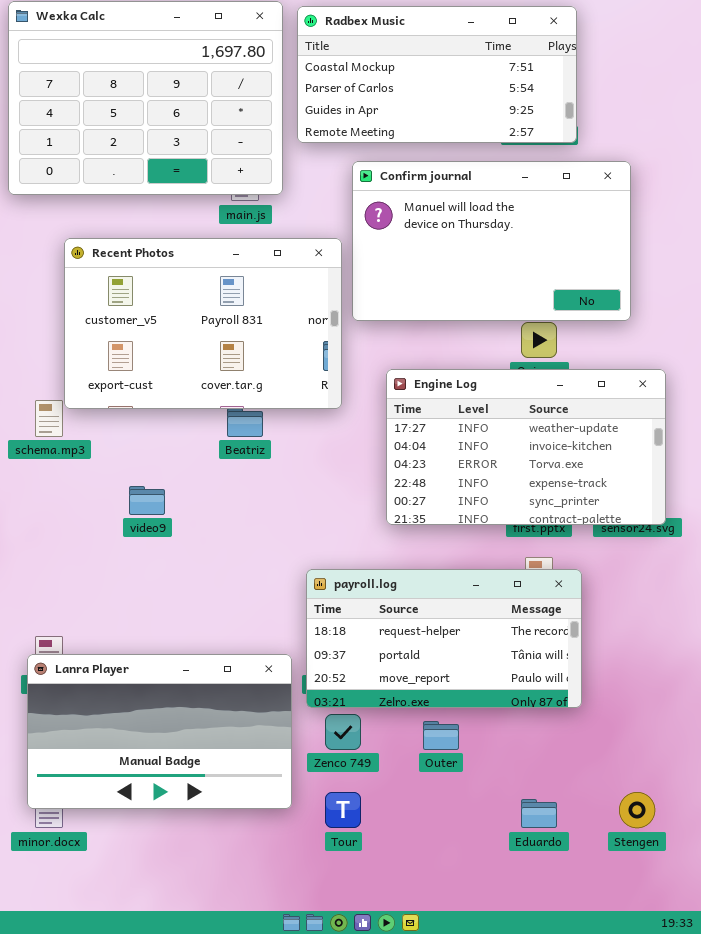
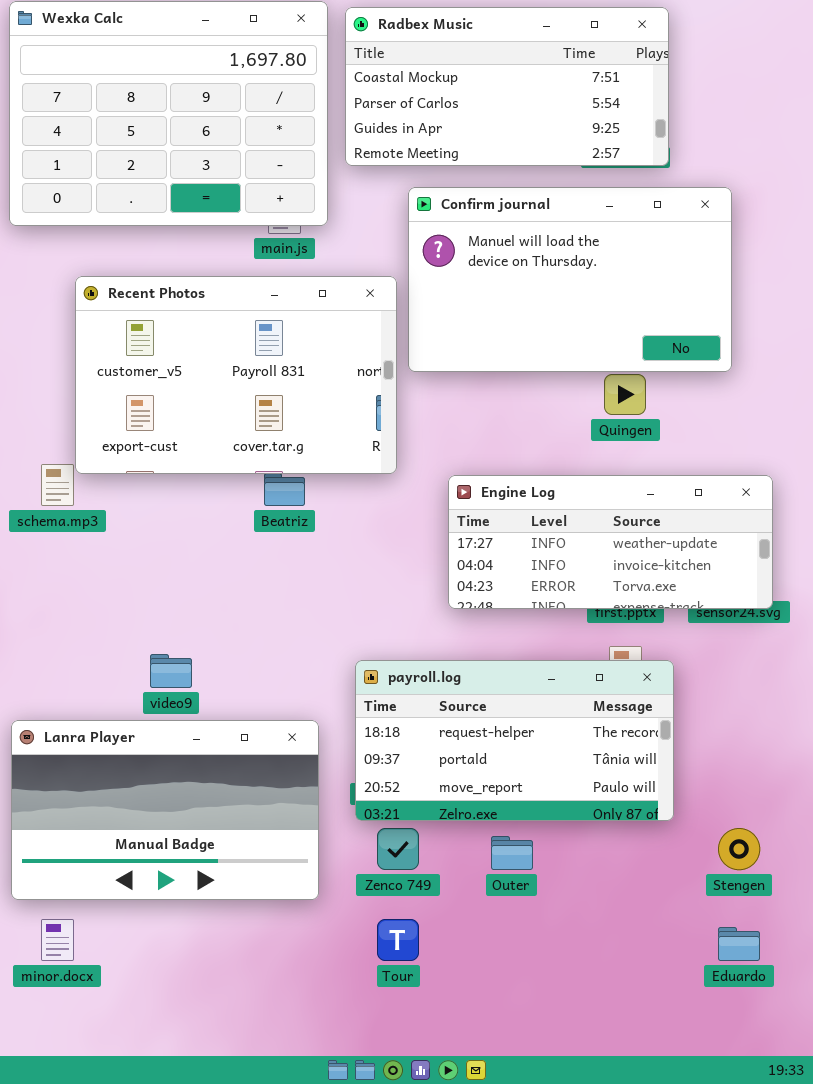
Engine Log: [386,369,666,525] -> [448,475,773,609], resized
video9: [129,486,165,515] -> [150,654,192,688], moved
Lanra Player: [27,654,292,809] -> [11,720,319,900], moved
Stengen: [619,792,655,828] -> [718,828,760,870], moved
Eduardo: [521,799,557,828] -> [718,927,760,961], moved

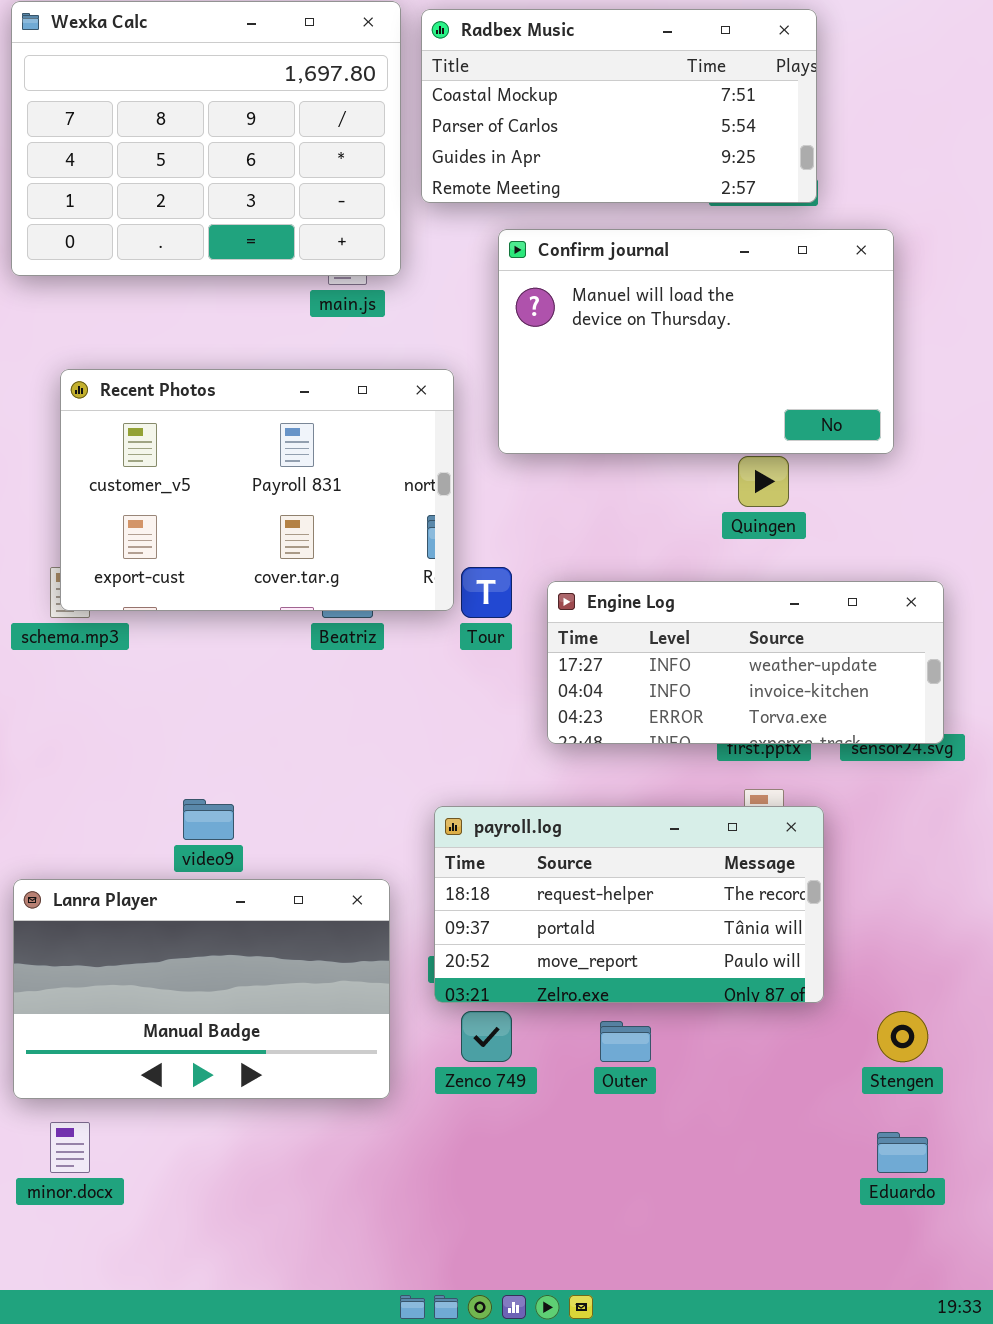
Recent Photos: [75,276,397,474] -> [60,369,454,611], moved
Tour: [377,919,419,961] -> [461,567,512,618], moved

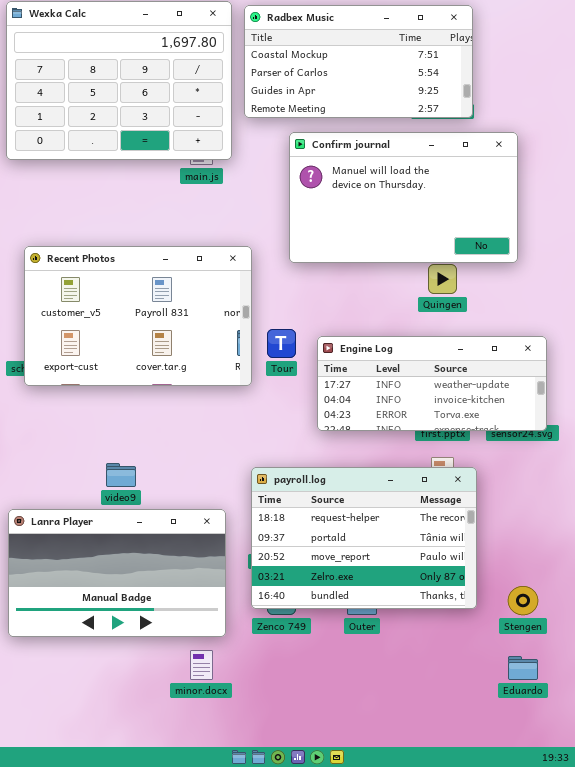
Recent Photos: [60,369,454,611] -> [24,246,252,386], moved
payroll.log: [434,806,824,1003] -> [251,467,477,609], resized
minor.docx: [50,1122,90,1173] -> [190,650,213,680], moved

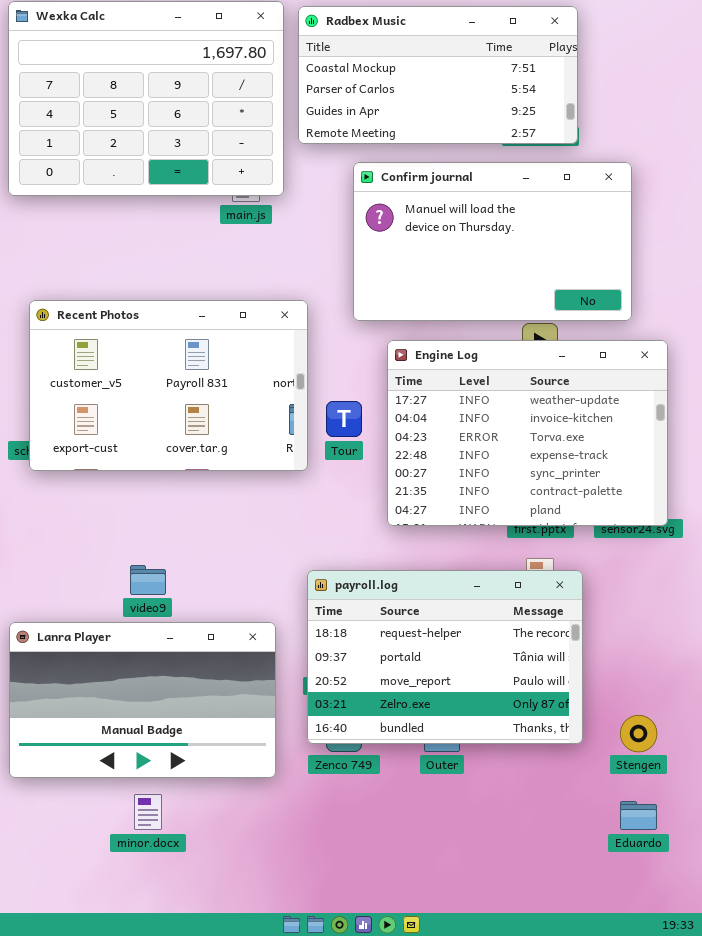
Engine Log: [317,336,547,431] -> [387,340,668,526], resized
minor.docx: [190,650,213,680] -> [134,794,162,830], moved

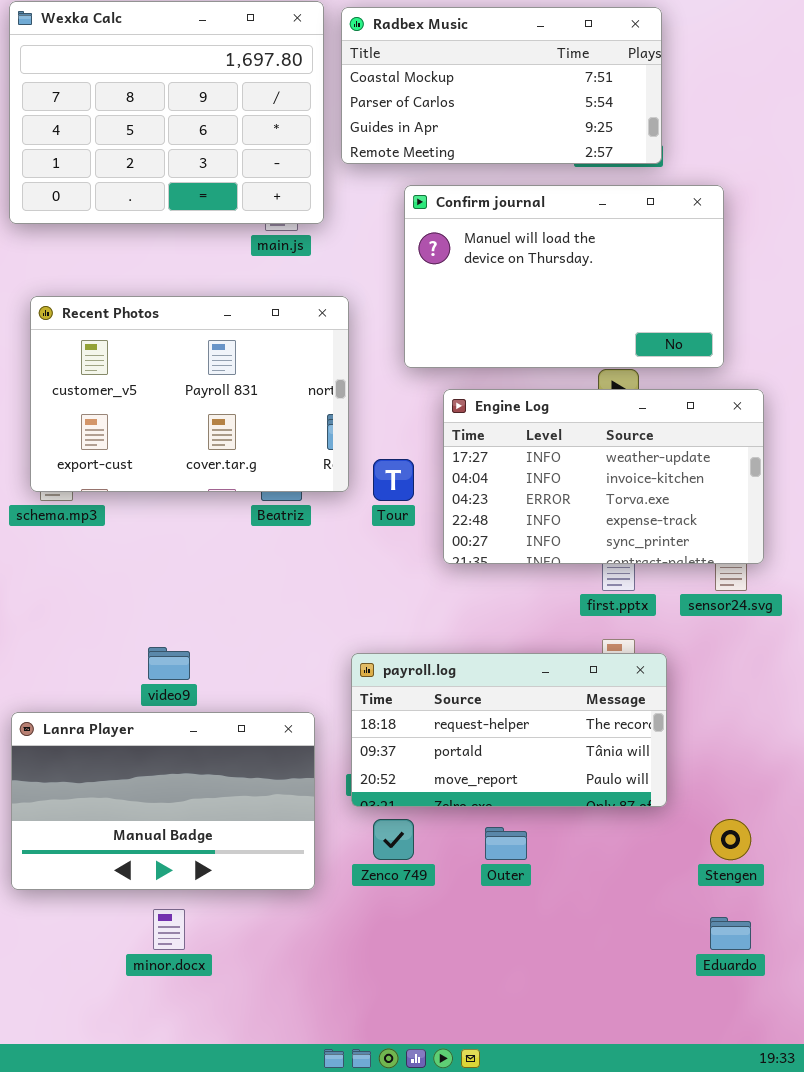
Recent Photos: [29,300,308,471] -> [30,296,349,492], moved
Engine Log: [387,340,668,526] -> [443,389,764,564], resized
payroll.log: [307,570,583,744] -> [351,653,667,807], resized

